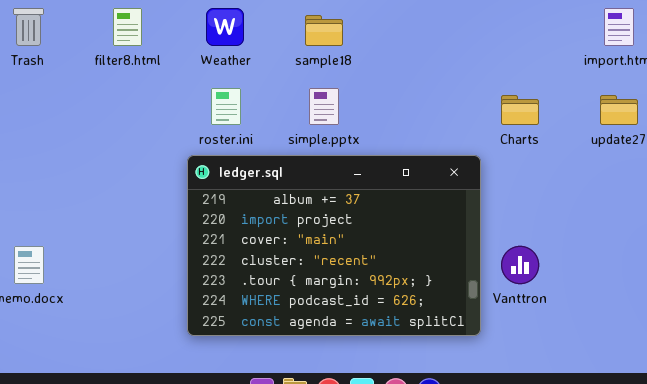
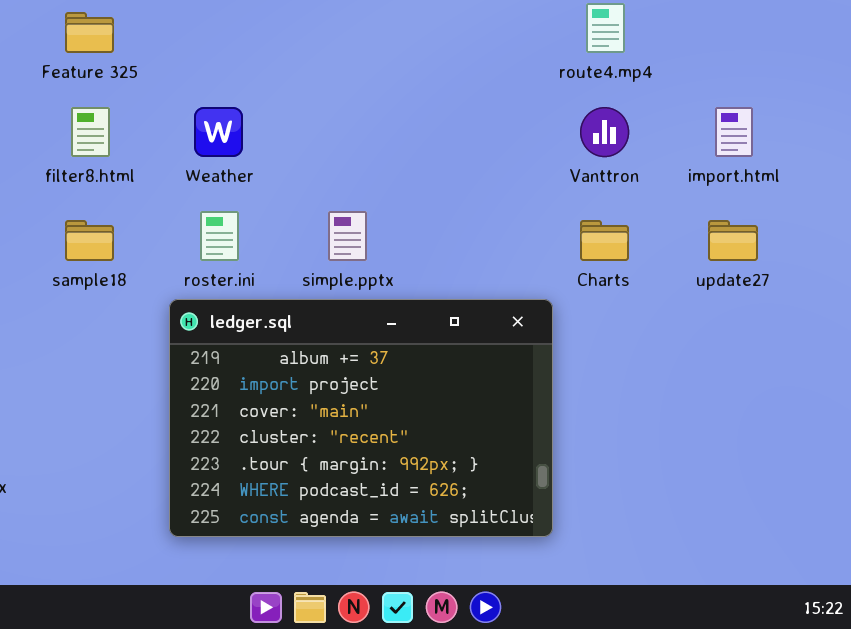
sample18: [305,15,343,46] -> [65,220,114,261], moved
Vanttron: [501,246,539,284] -> [580,107,629,157], moved

